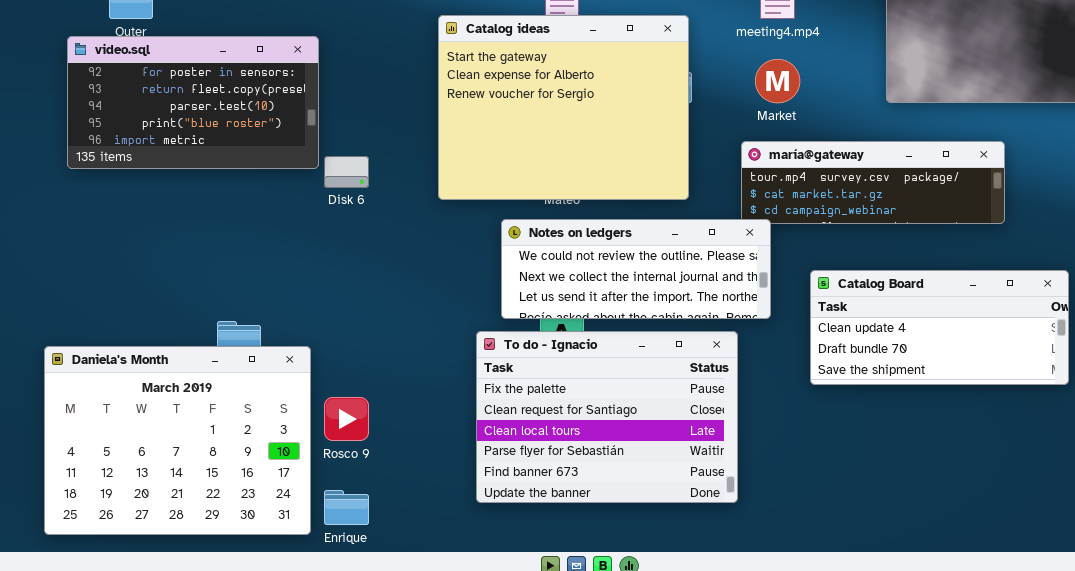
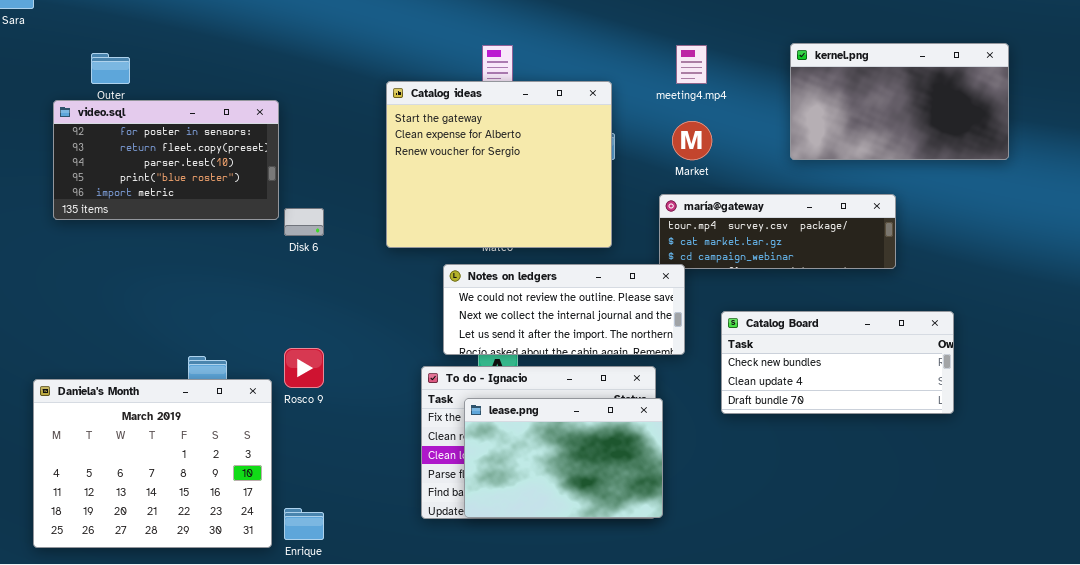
Catalog Board: [810,270,1069,385] -> [721,311,954,414], scrolled up 1 row
lease.png: none -> [464,398,663,518], opened
Rosco 9: [324,397,369,441] -> [284,348,324,388], moved

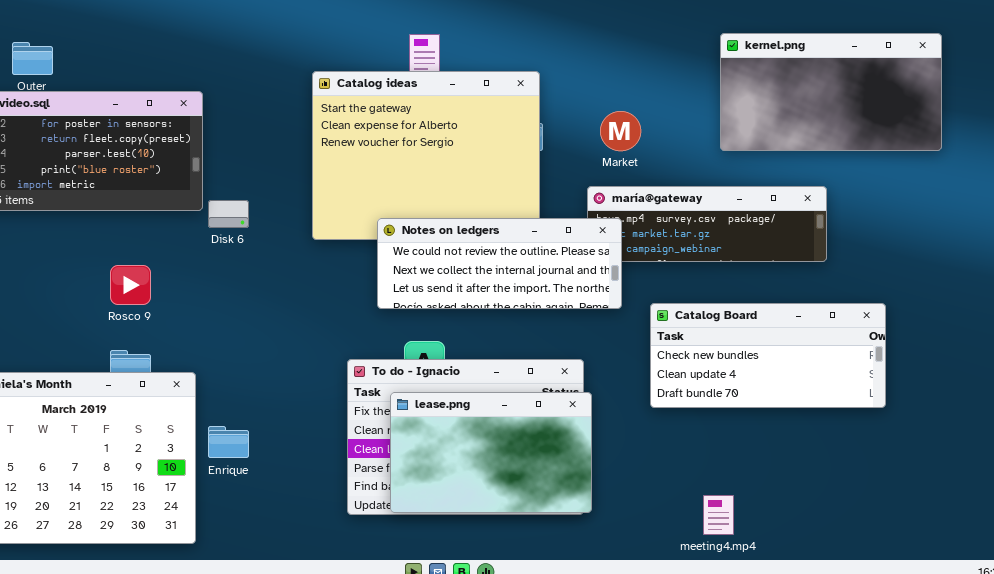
meeting4.mp4: [676,45,707,84] -> [703,495,734,535], moved
Notes on ledgers: [443,264,685,355] -> [377,218,622,309], moved
Rosco 9: [284,348,324,388] -> [110,265,151,305], moved
Enrique: [284,508,324,540] -> [208,426,249,458], moved

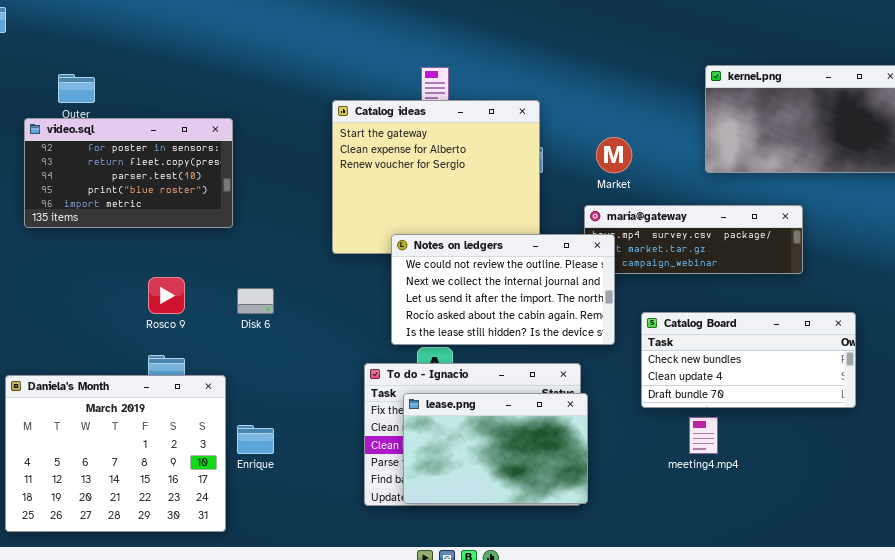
Disk 6: [208,200,249,228] -> [237,288,274,314], moved
Notes on ledgers: [377,218,622,309] -> [391,234,615,345], resized
meeting4.mp4: [703,495,734,535] -> [689,417,718,454], moved

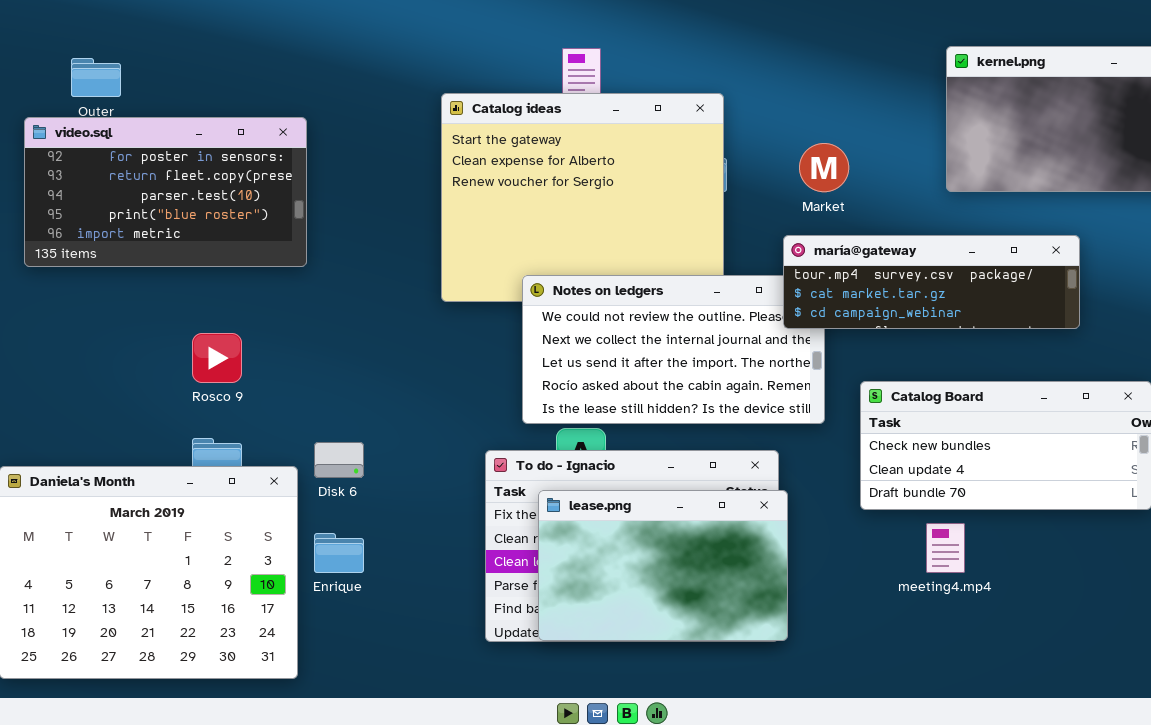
maría@gateway: [584,205,803,274] -> [783,235,1080,329], raised
Disk 6: [237,288,274,314] -> [314,442,364,478], moved

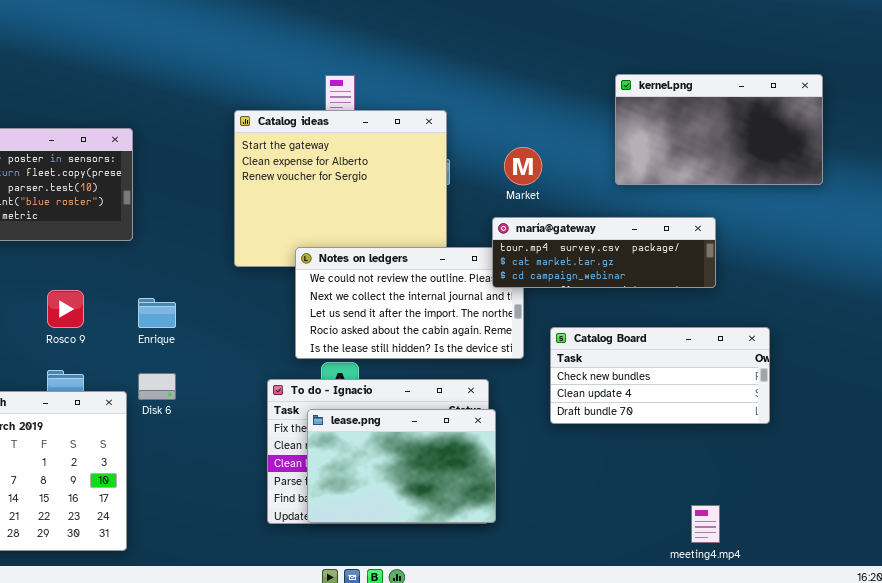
meeting4.mp4: [926,523,965,573] -> [691,505,720,543], moved
Enrique: [314,533,364,573] -> [138,298,176,328], moved

